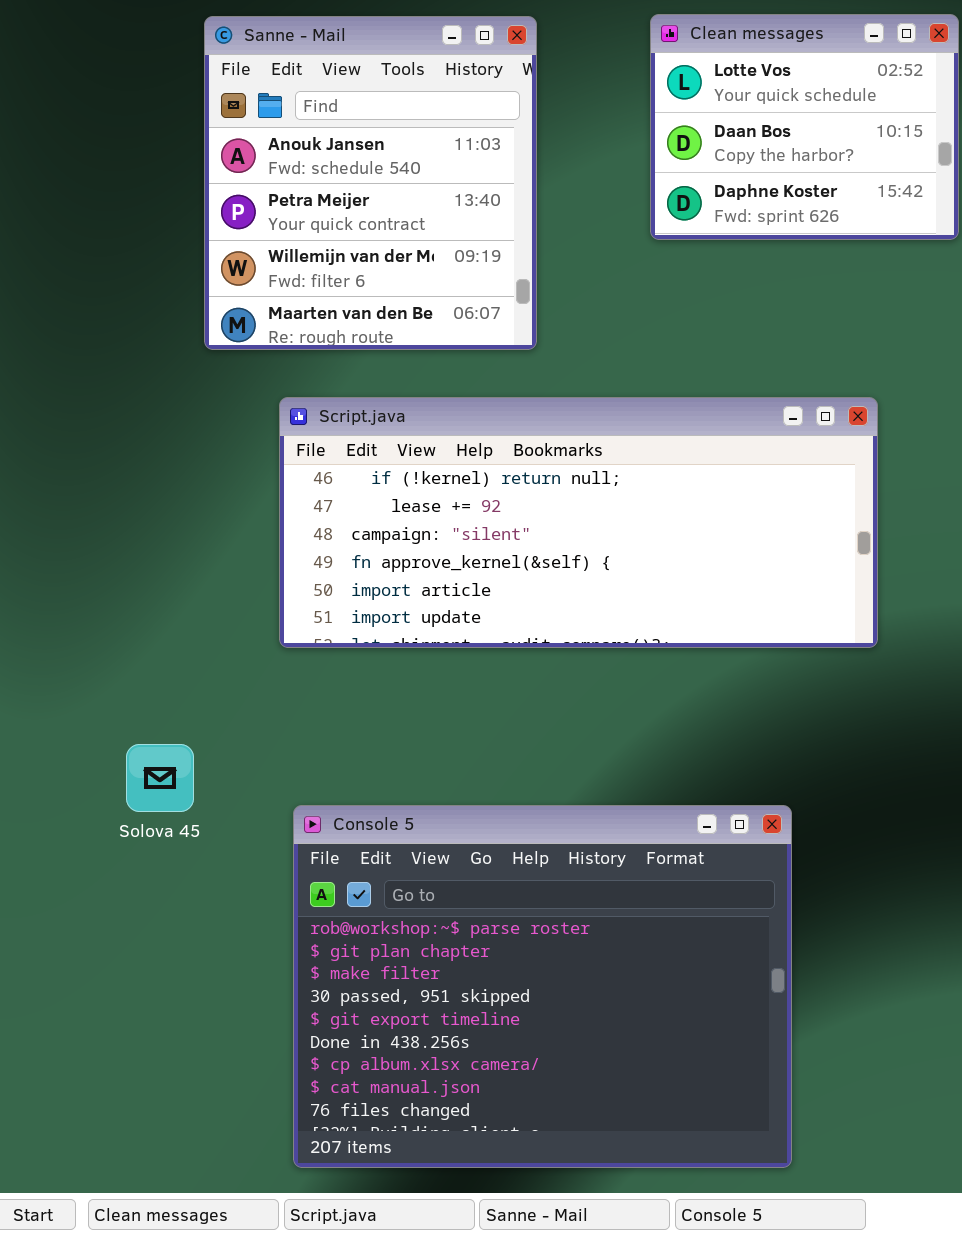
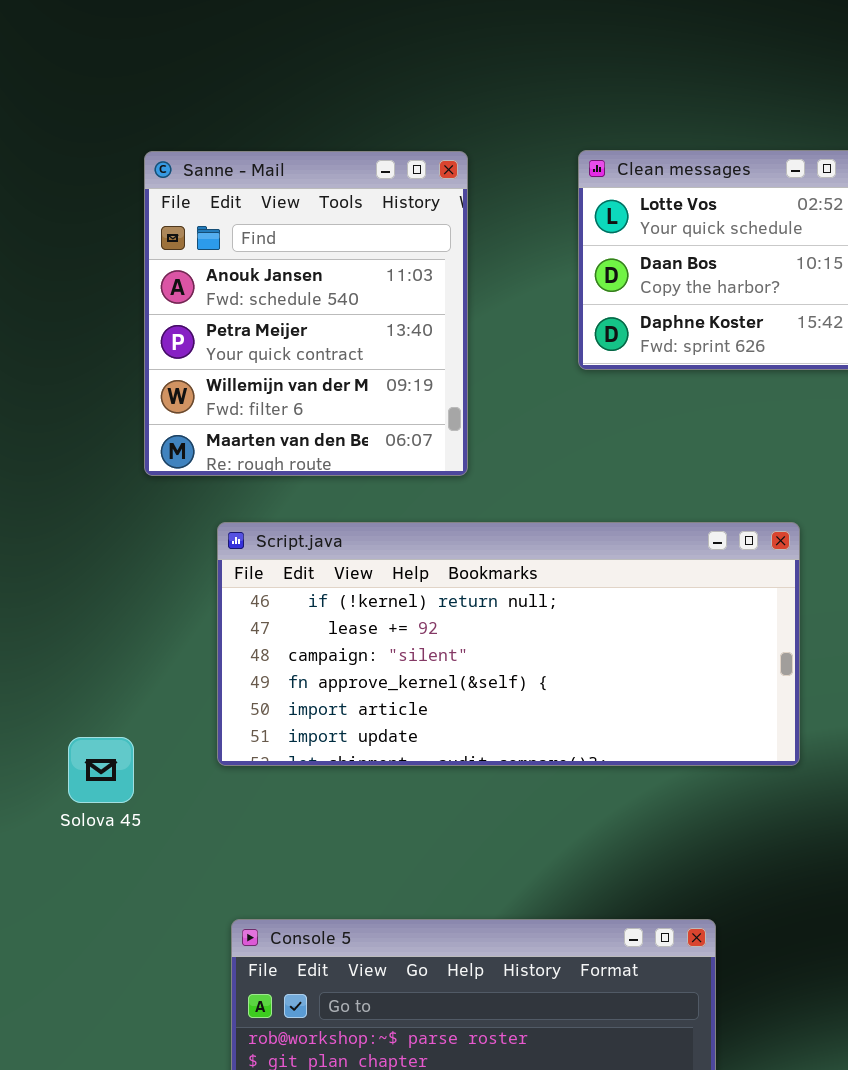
Solova 45: [126,744,194,812] -> [68,737,134,803], moved

